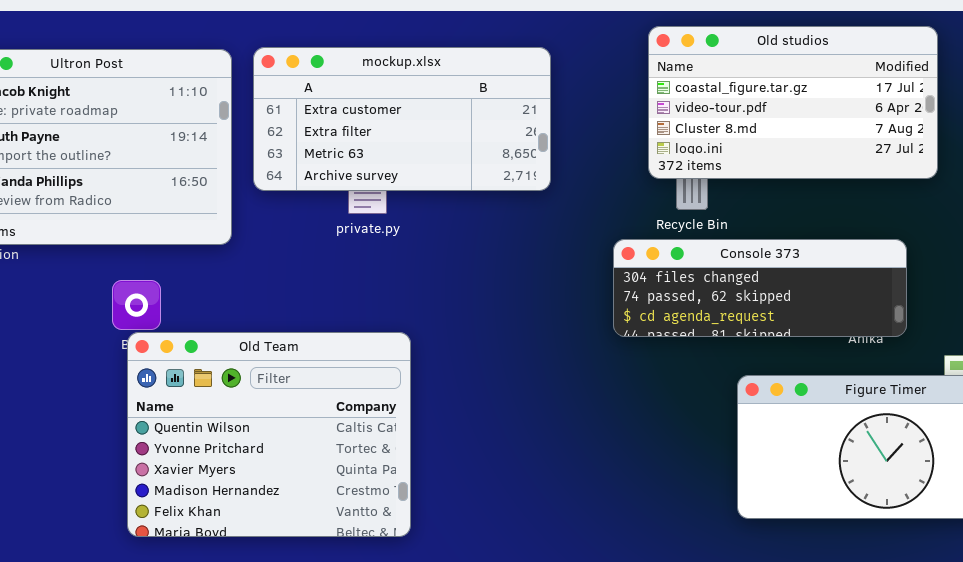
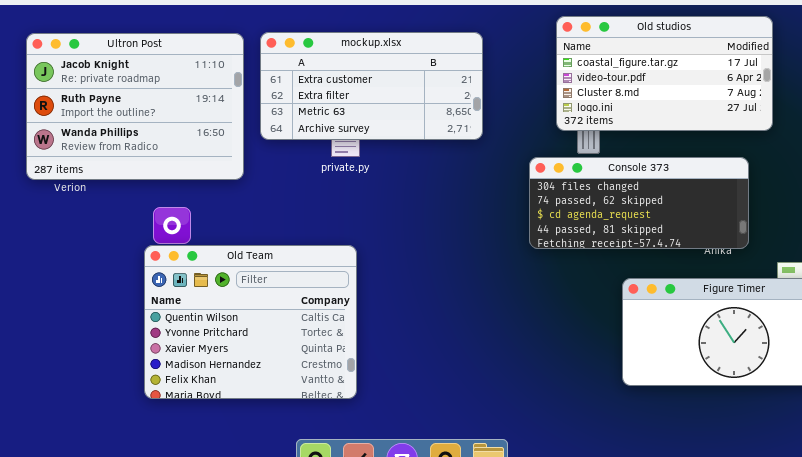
Console 373: [613,239,907,337] -> [529,157,749,249], resized
Old Team: [127,332,411,537] -> [144,245,357,399], moved

